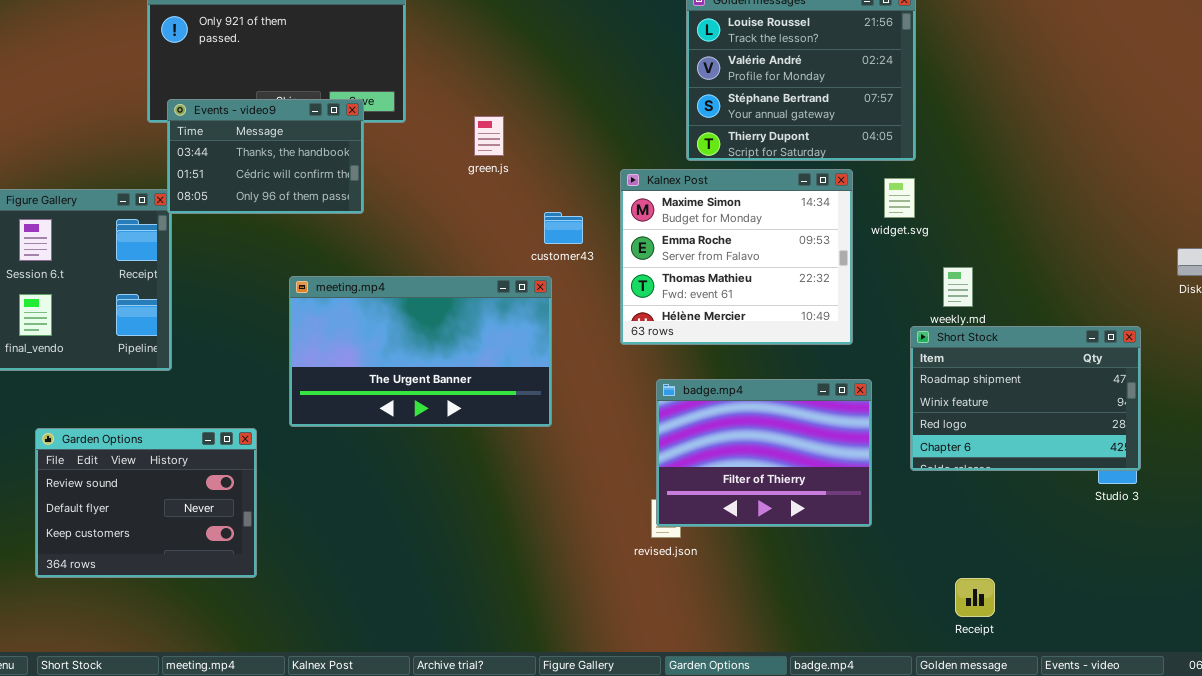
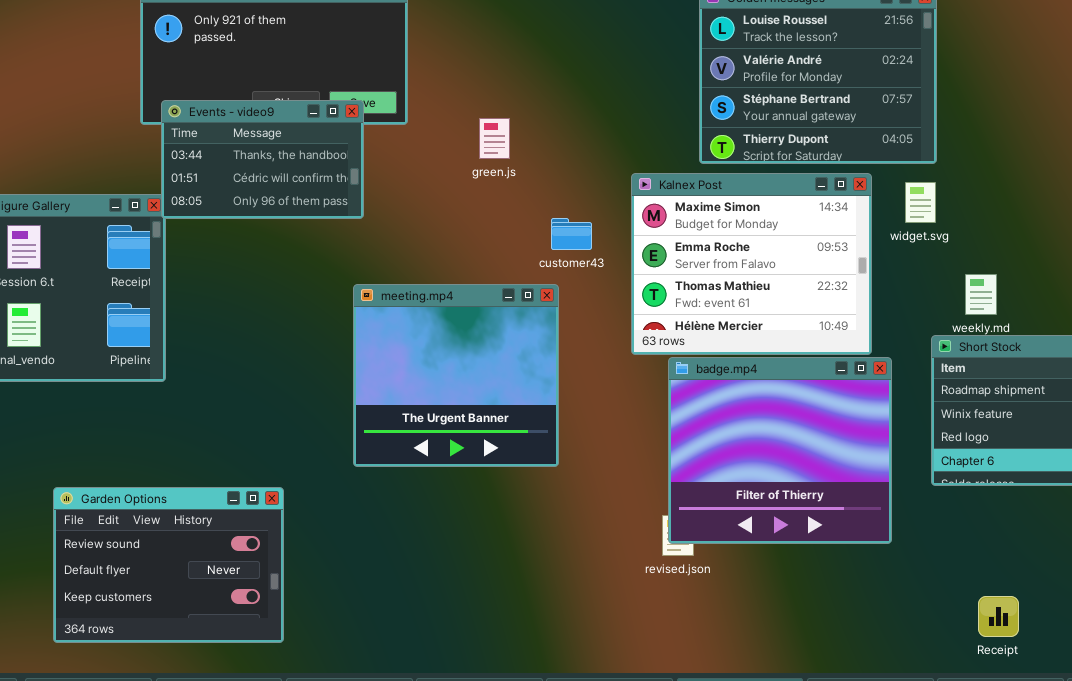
meeting.mp4: [289,276,552,427] -> [353,284,559,467], resized
badge.mp4: [656,379,872,527] -> [668,357,892,544], resized
Garden Options: [35,428,257,578] -> [53,487,284,643], moved

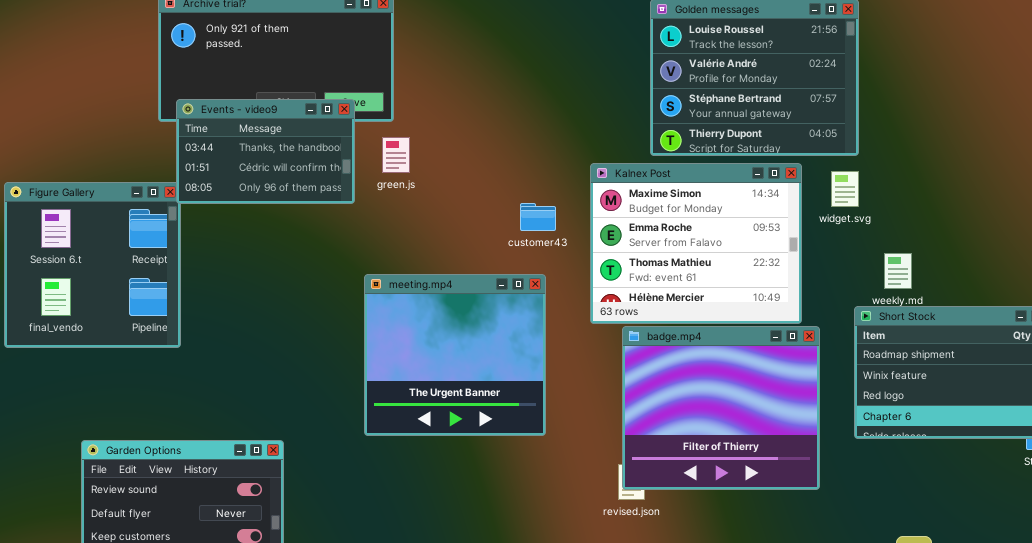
green.js: [479,118,510,159] -> [382,137,410,173], moved
meeting.mp4: [353,284,559,467] -> [364,274,546,436], moved

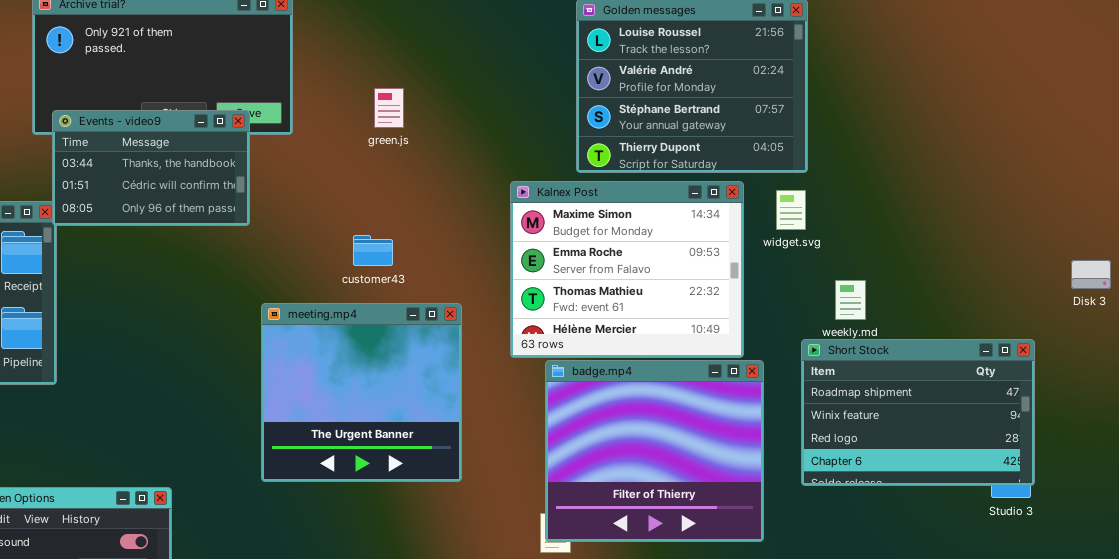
green.js: [382,137,410,173] -> [374,88,404,128], moved
customer43: [520,203,556,231] -> [353,235,393,266], moved

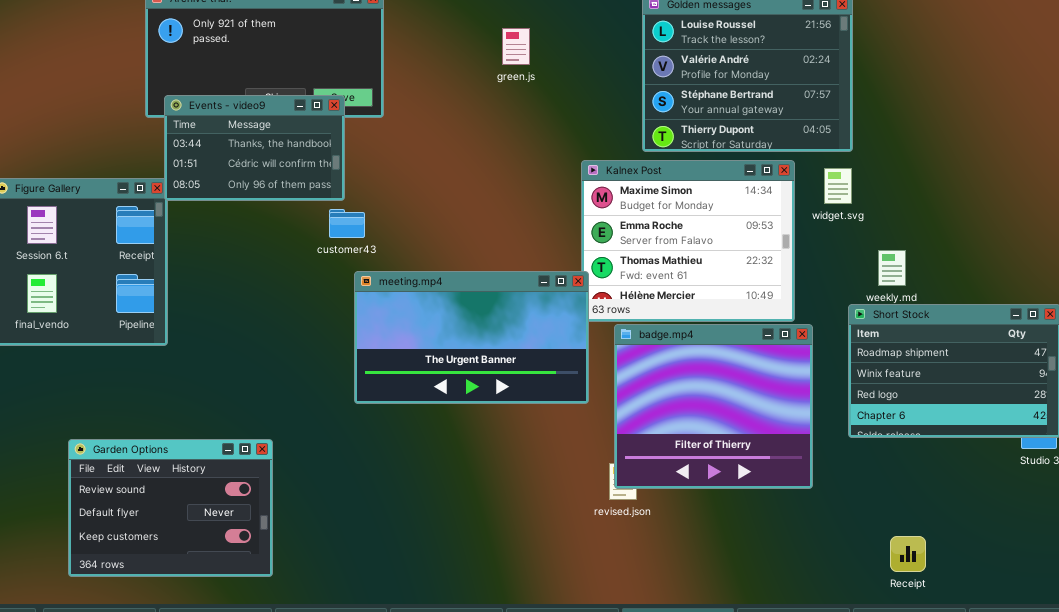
green.js: [374,88,404,128] -> [502,28,530,65], moved
customer43: [353,235,393,266] -> [329,209,365,238], moved
meeting.mp4: [261,303,462,482] -> [354,271,589,404], resized

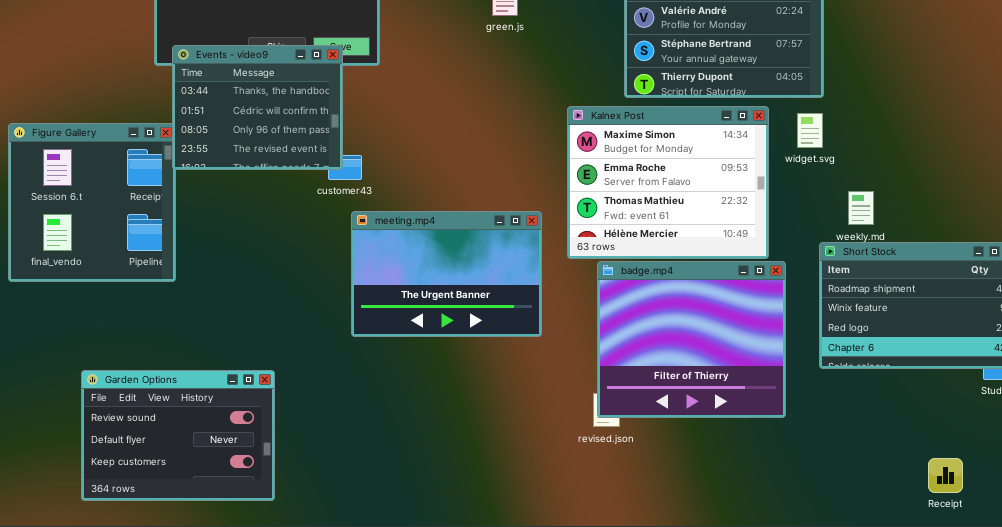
Events - video9: [164,95,345,201] -> [172,45,343,170], resized
meeting.mp4: [354,271,589,404] -> [351,211,542,337], resized
Receipt: [890,536,926,572] -> [928,458,963,493], moved

